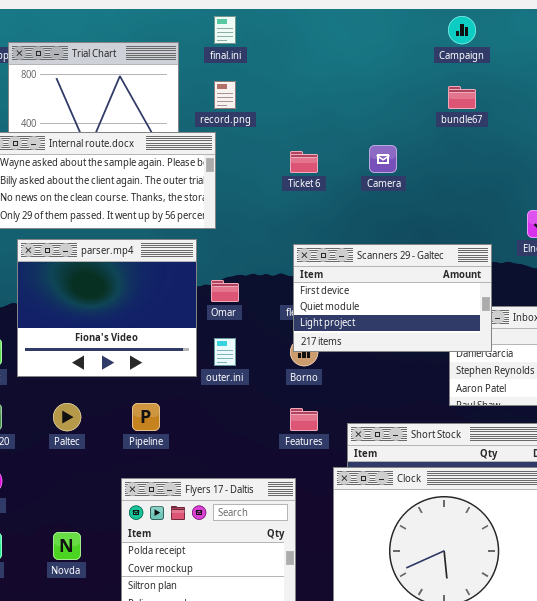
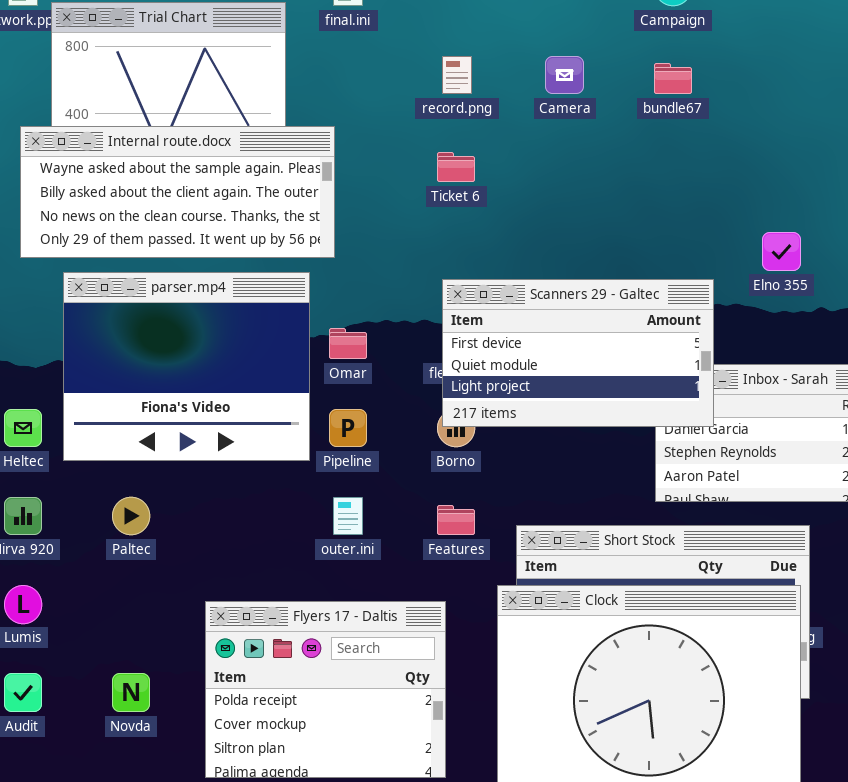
record.png: [214,81,236,109] -> [442,56,472,94], moved
Camera: [369,145,397,173] -> [545,56,584,94], moved
outer.ini: [214,338,236,366] -> [333,497,363,535], moved
Pipeline: [132,403,160,431] -> [329,409,367,447], moved

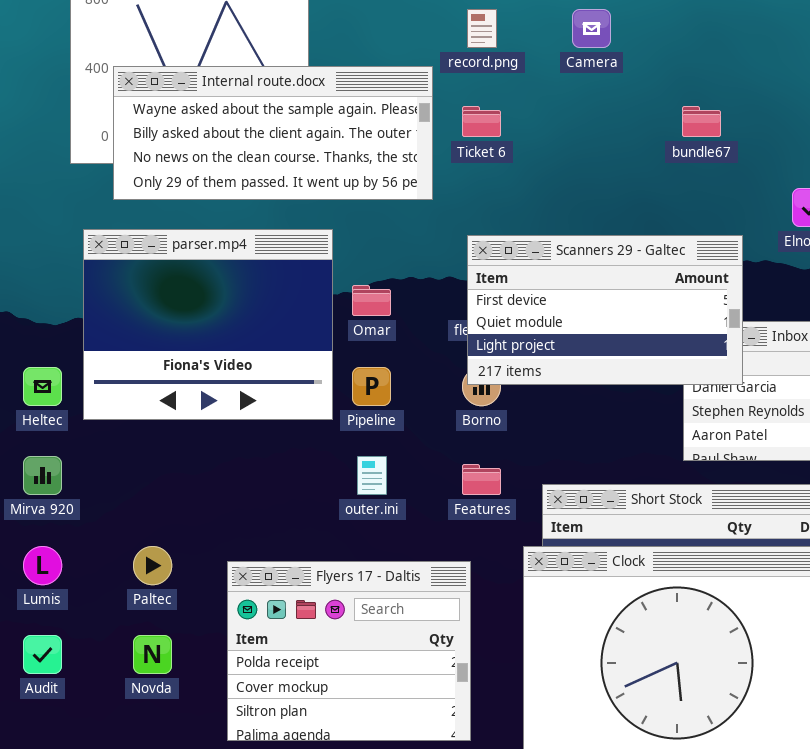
bundle67: [654,63,692,94] -> [682,106,721,137], moved
Internal route.docx: [20,126,335,258] -> [113,66,433,200], moved
Paltec: [112,497,150,535] -> [133,546,172,585], moved

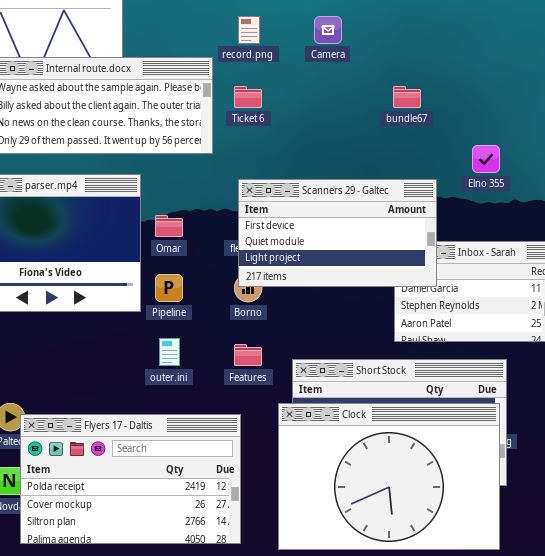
Flyers 17 - Daltis: [227,561,471,741] -> [20,414,241,544], resized

